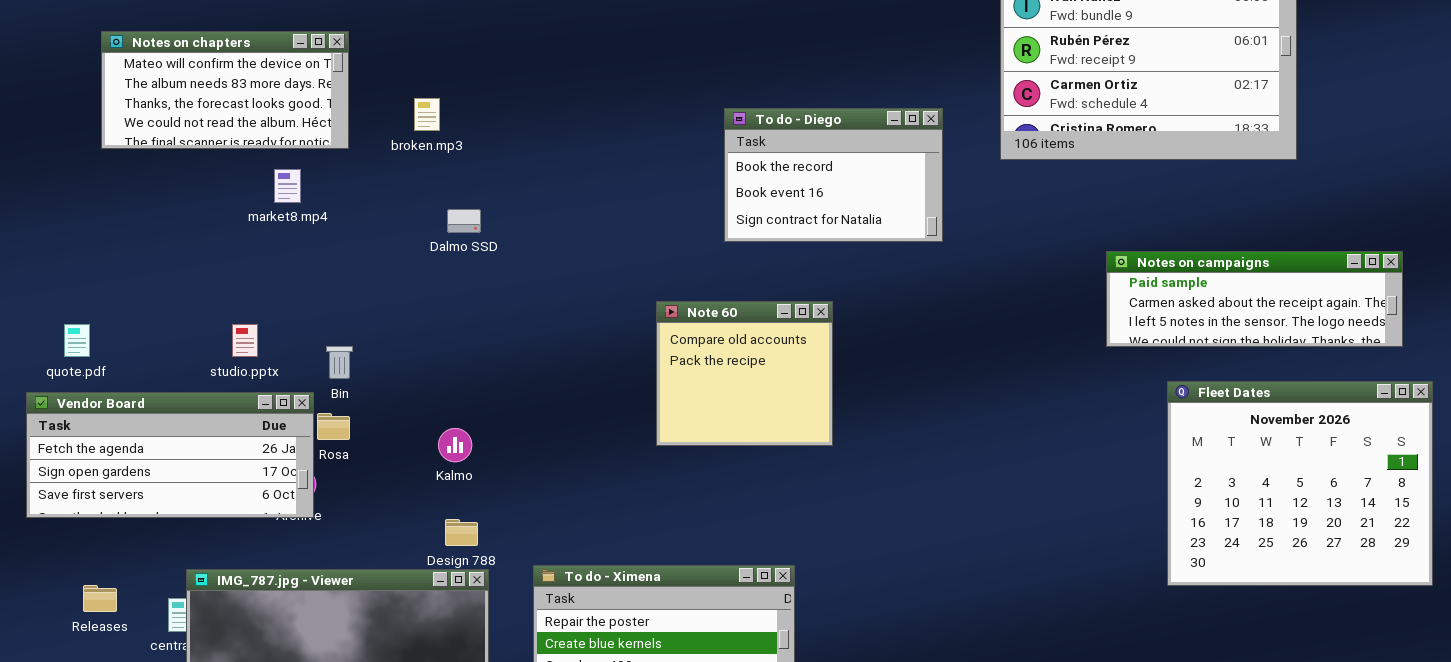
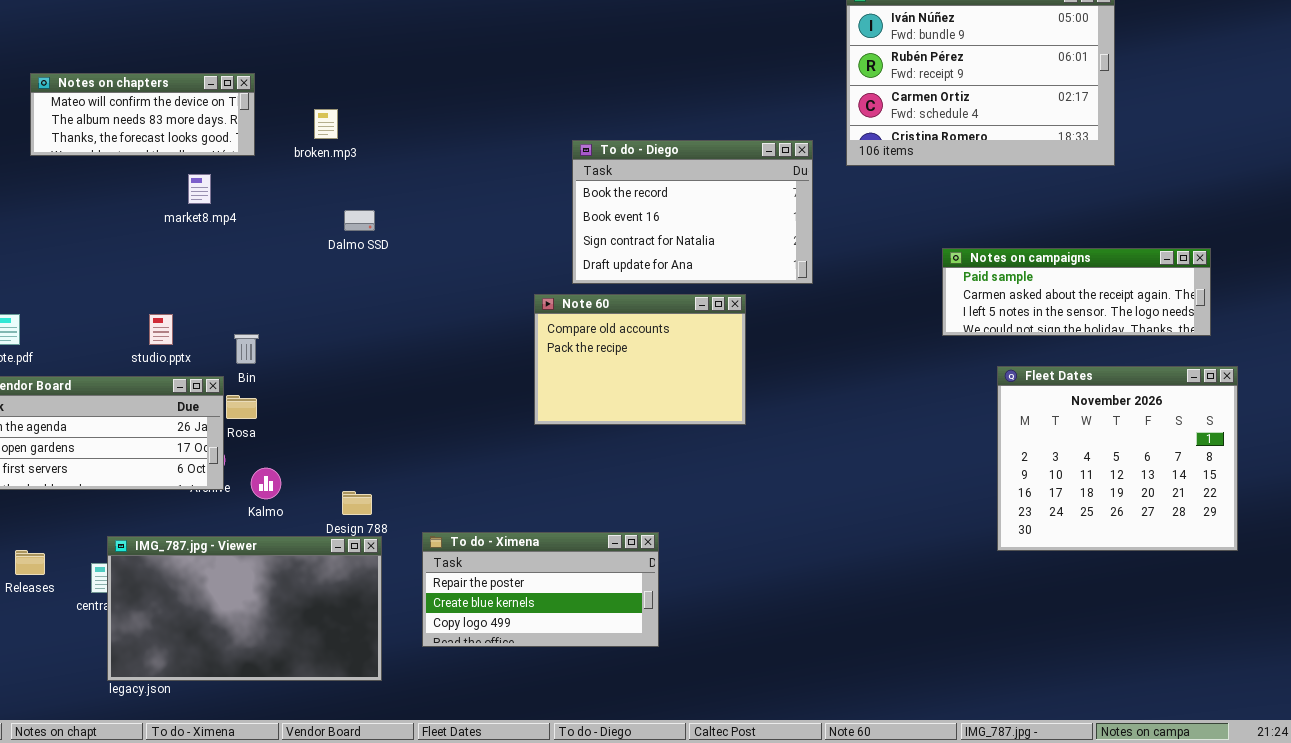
Notes on chapters: [101,31,349,149] -> [30,73,255,156], resized
To do - Diego: [724,108,943,242] -> [572,140,813,284], moved, resized
Note 60: [656,301,833,446] -> [534,294,746,425], resized
Kalmo: [438,428,472,462] -> [251,468,281,499], moved

